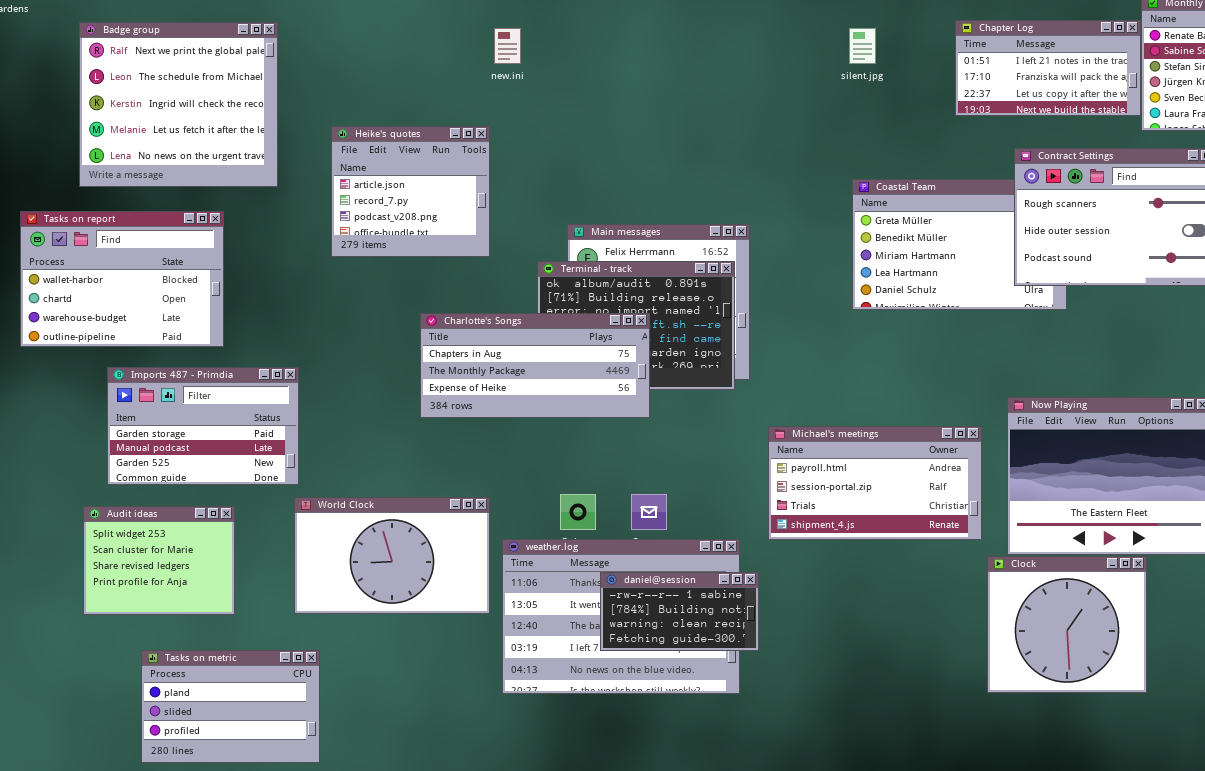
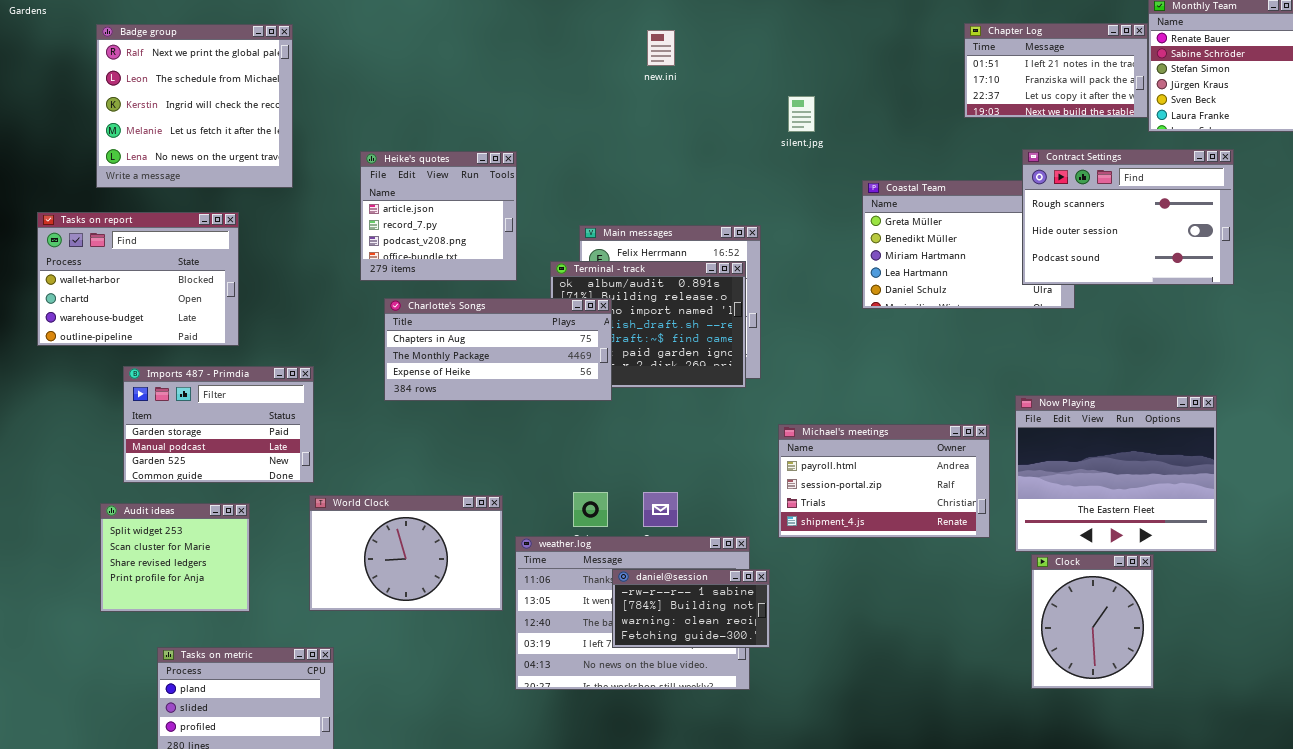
new.ini: [494,28,521,64] -> [647,30,675,66], moved
silent.jpg: [849,28,876,64] -> [788,96,815,132], moved
Heike's quotes: [331,126,490,257] -> [360,151,517,281], moved
Charlotte's Songs: [420,313,650,418] -> [384,298,612,401], moved
Clock: [987,556,1147,693] -> [1031,554,1154,689], resized

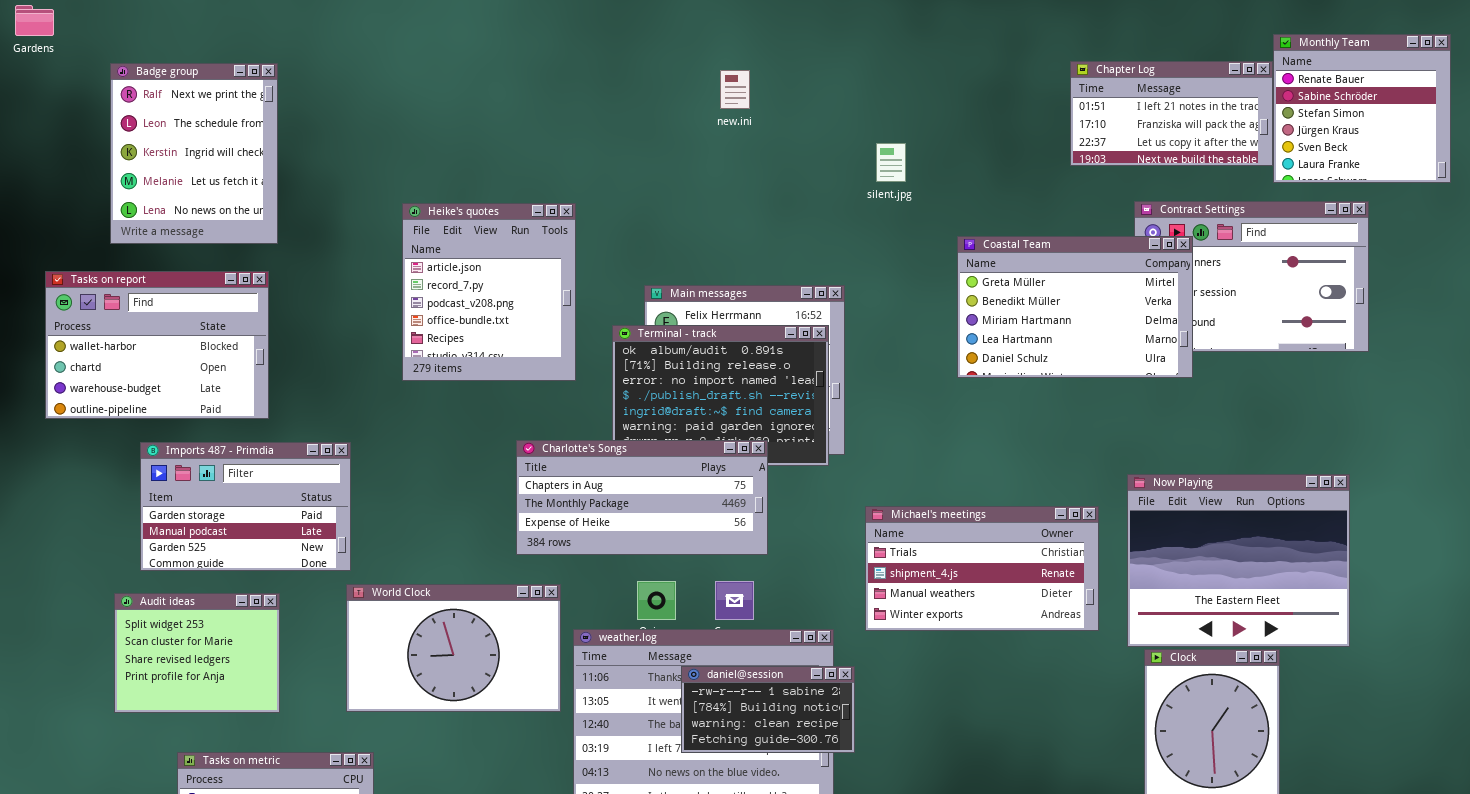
Badge group: [96,24,293,188] -> [110,63,278,244], resized
Heike's quotes: [360,151,517,281] -> [402,203,576,381], resized
Coastal Team: [862,180,1075,309] -> [957,236,1193,378], raised
Charlotte's Songs: [384,298,612,401] -> [516,440,768,555], moved
Michael's meetings: [778,424,990,538] -> [865,506,1099,631], scrolled down 2 rows

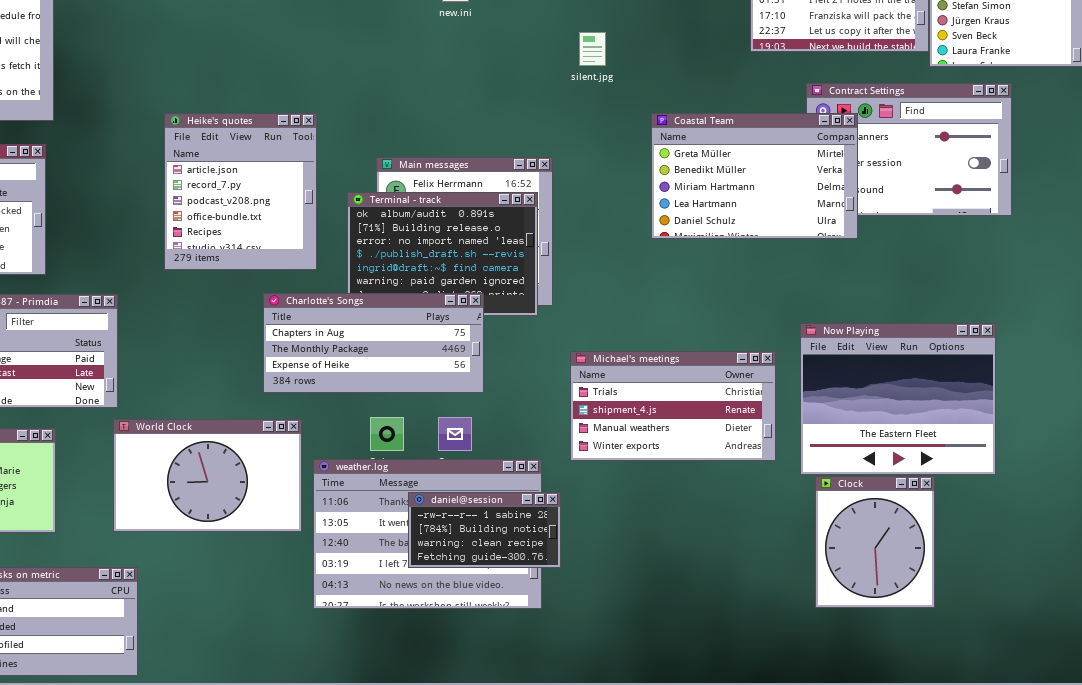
Heike's quotes: [402,203,576,381] -> [164,113,317,270], moved

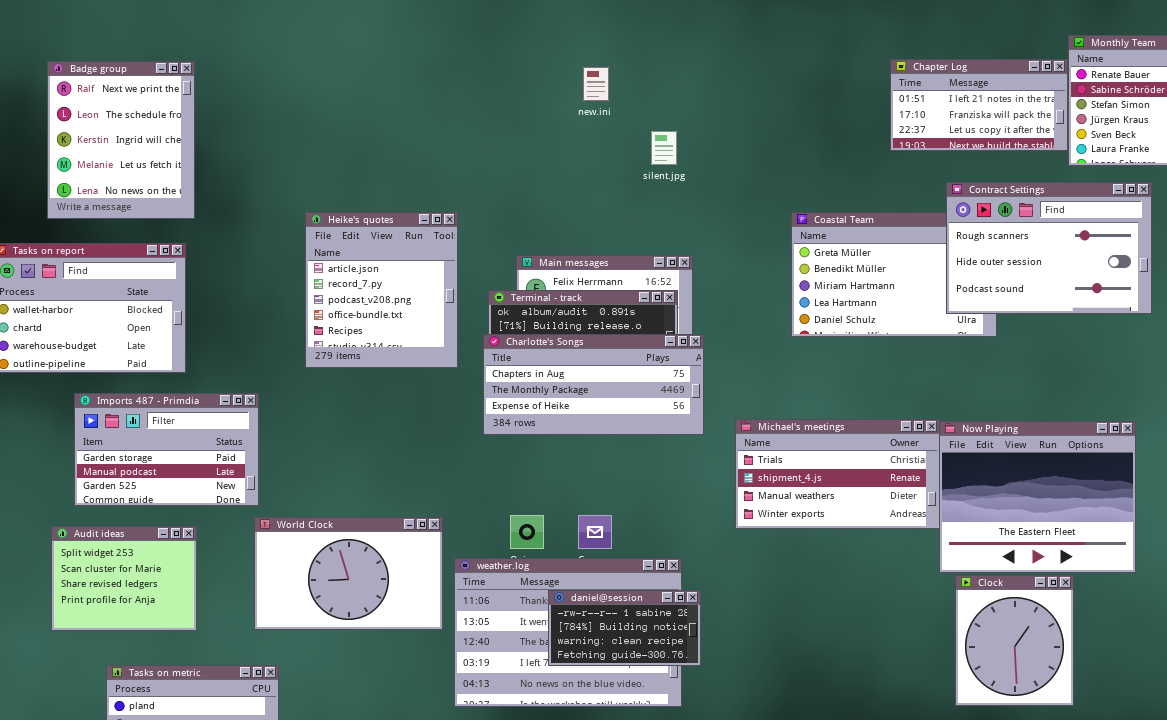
silent.jpg: [579,32,606,66] -> [651,131,677,165], moved
Contract Settings: [806,83,1012,216] -> [946,182,1152,314], raised
Charlotte's Songs: [263,293,484,393] -> [483,334,704,435], moved
Michael's meetings: [570,351,776,461] -> [735,419,940,529], moved

